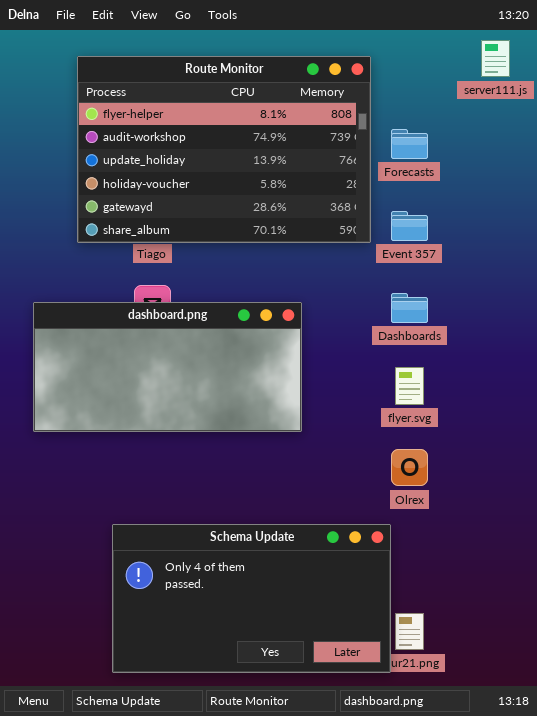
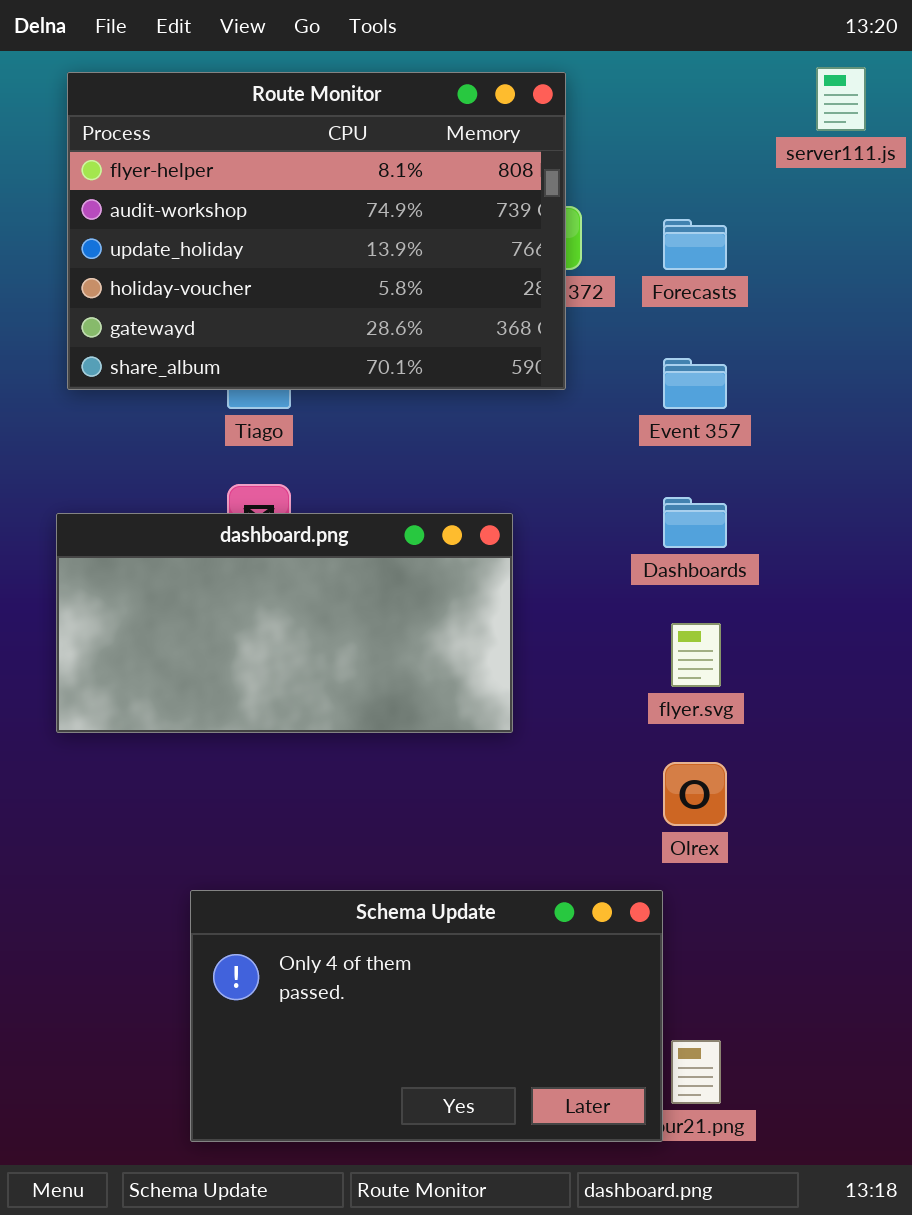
Route Monitor: [77,56,371,243] -> [67,72,566,390], moved

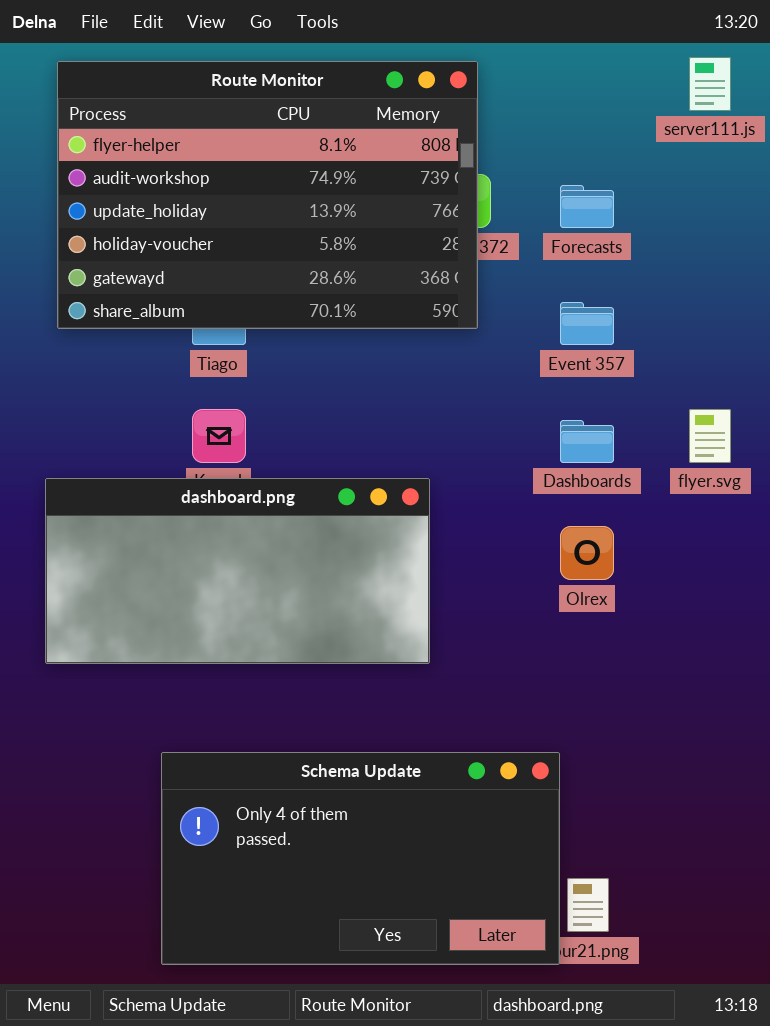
dashboard.png: [56,513,513,733] -> [45,478,430,664], moved
flyer.svg: [671,623,721,687] -> [689,409,731,463], moved
Olrex: [663,762,727,826] -> [560,526,614,580], moved

